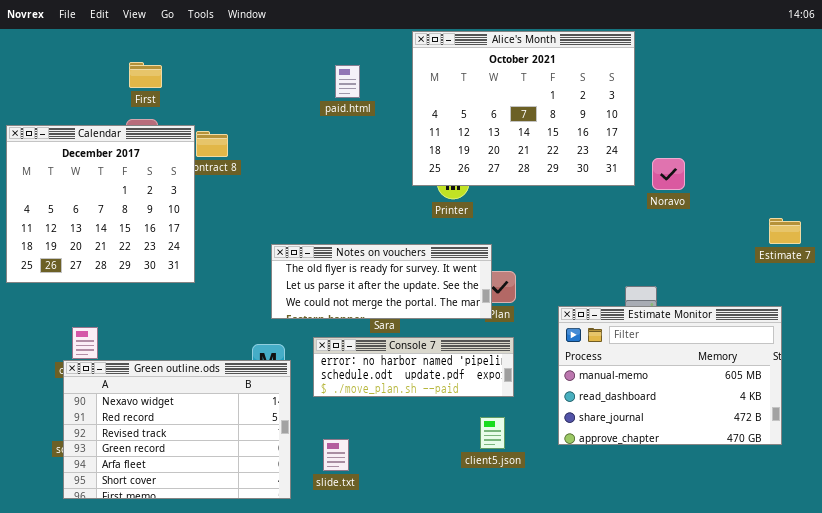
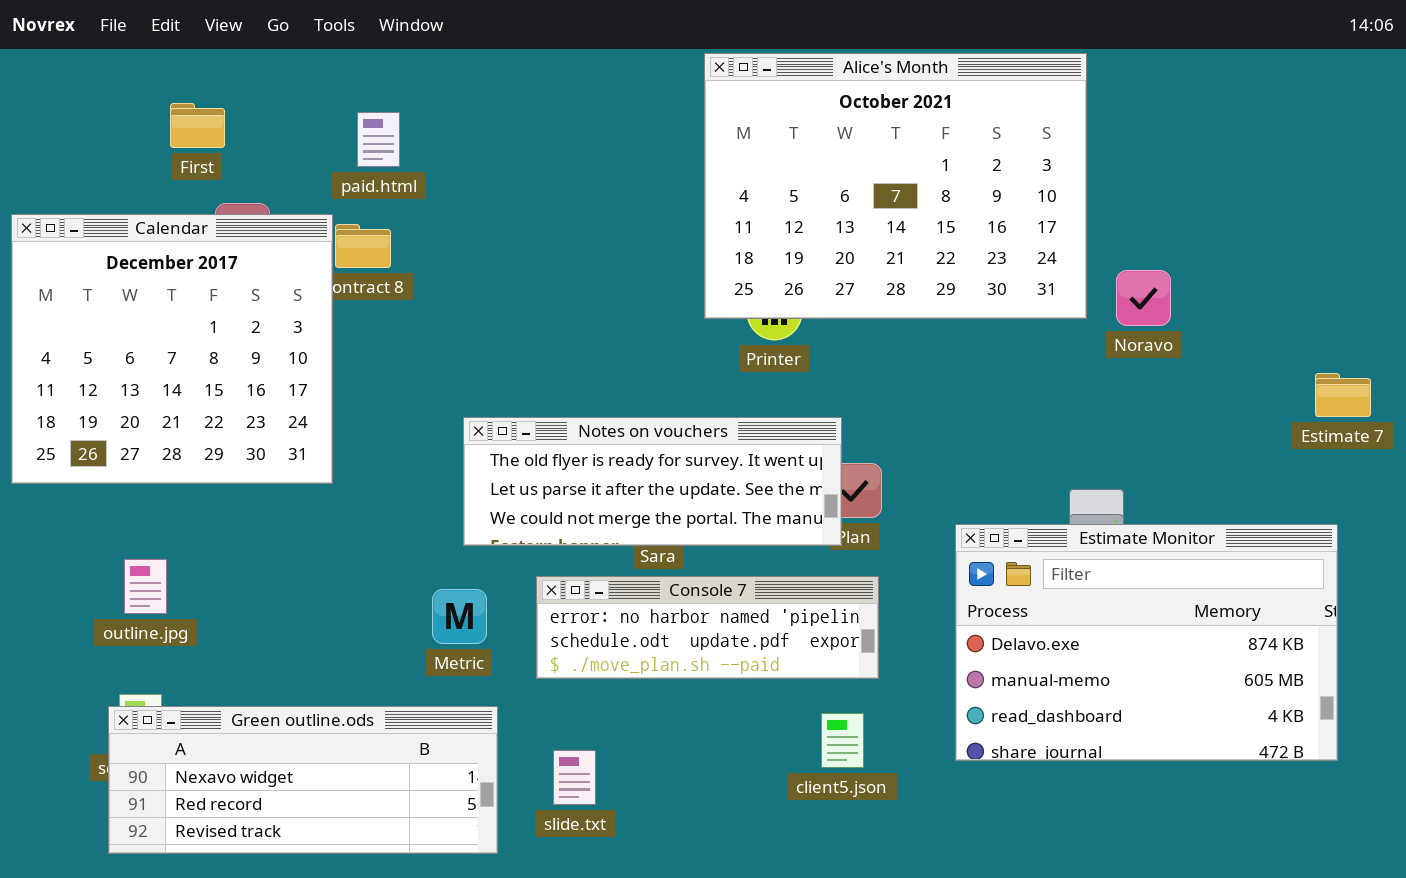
First: [129,62,162,88] -> [170,103,225,148], moved
paid.html: [335,65,360,98] -> [357,112,400,167], moved
Estimate Monitor: [558,306,782,445] -> [955,524,1338,761], scrolled up 1 row
Green outline.ods: [63,360,291,499] -> [108,706,498,854], resized

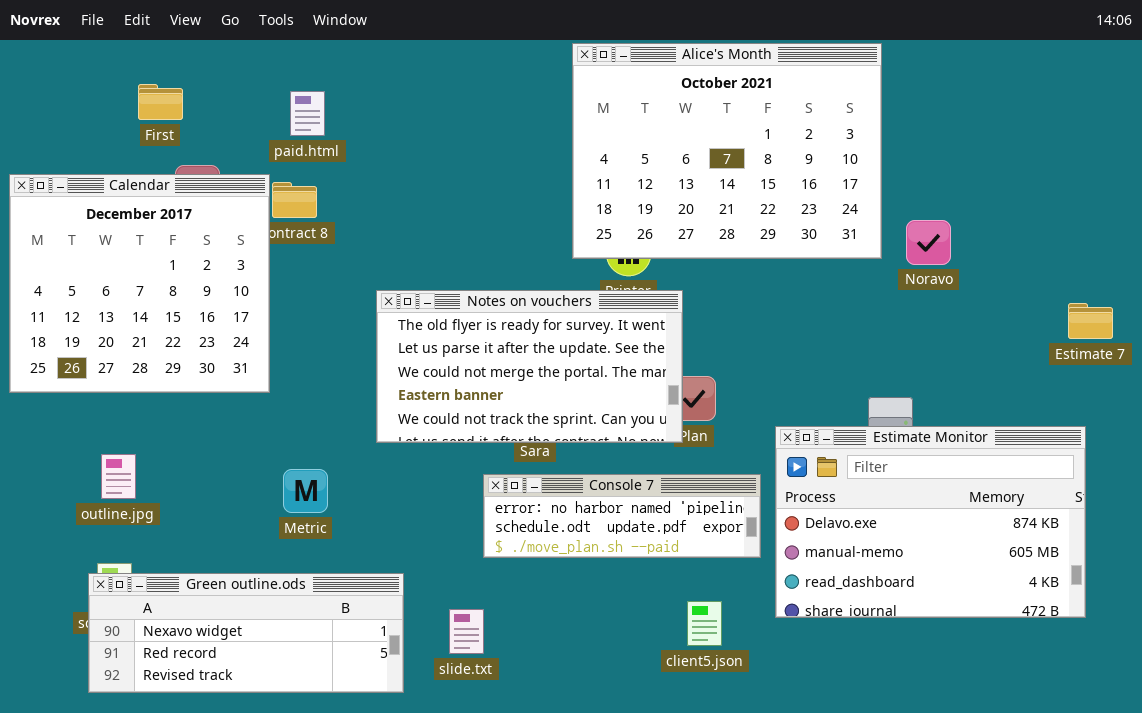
Notes on vouchers: [463,417,842,546] -> [376,290,683,443], resized
Console 7: [536,576,879,679] -> [483,474,761,558], moved
Metric: [432,589,487,644] -> [283,469,328,513], moved
client5.json: [821,713,864,768] -> [687,601,722,646], moved

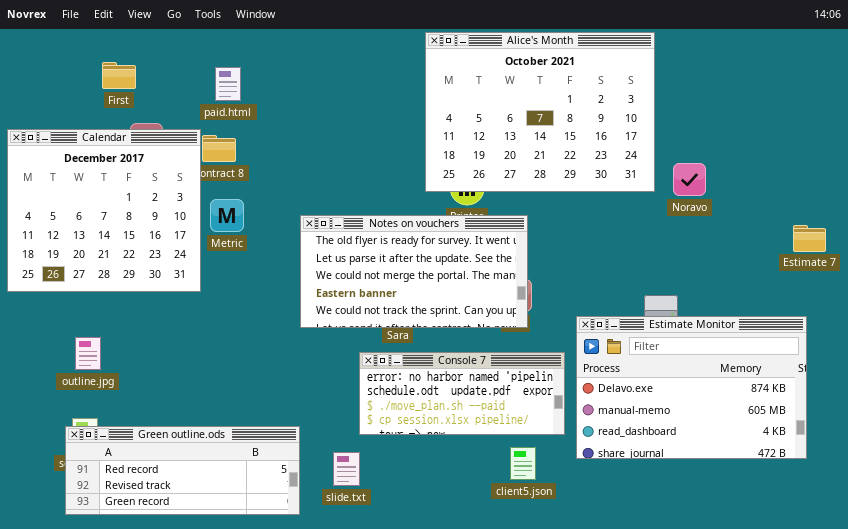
Notes on vouchers: [376,290,683,443] -> [300,215,528,328], moved
Metric: [283,469,328,513] -> [210,199,244,232], moved
Console 7: [483,474,761,558] -> [359,352,565,435], resized
Green outline.ods: [88,573,404,693] -> [65,426,300,515], scrolled down 1 row

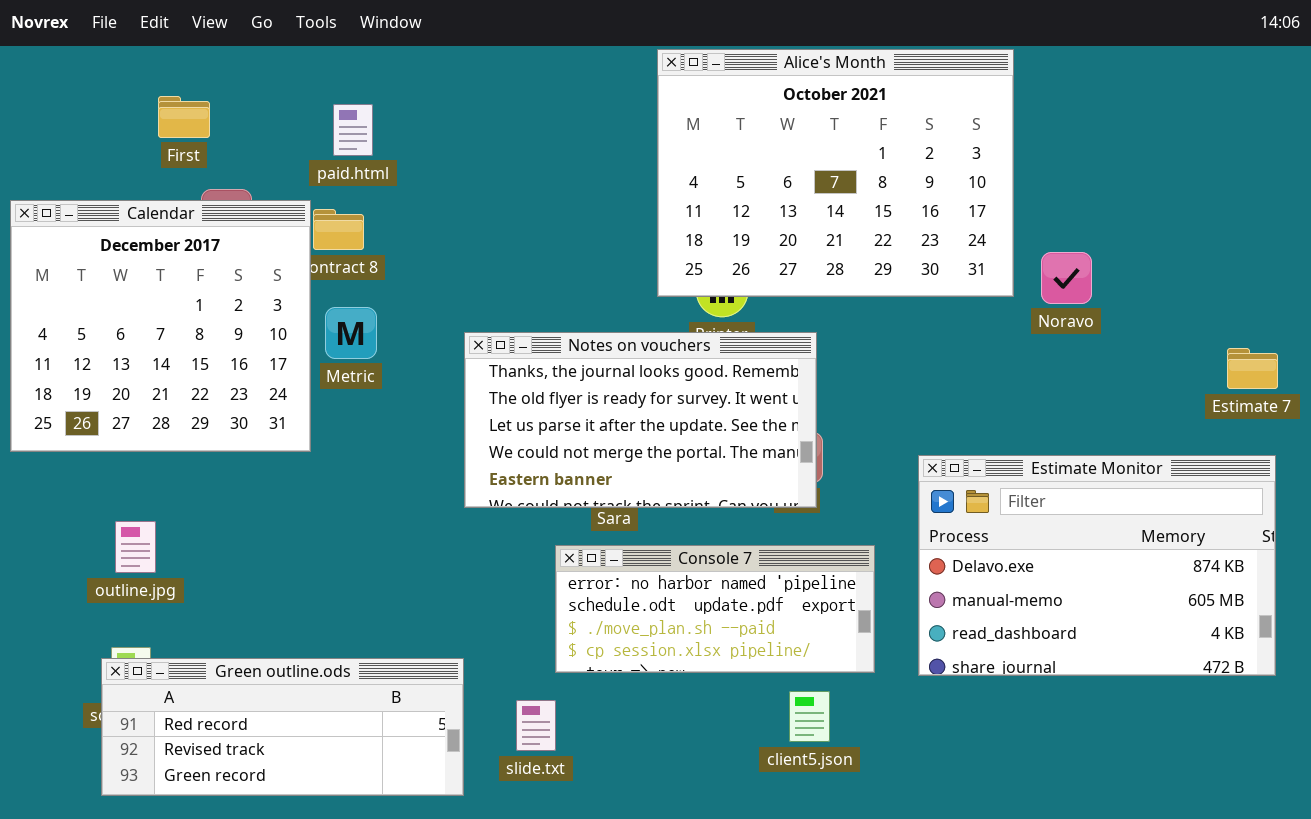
Notes on vouchers: [300,215,528,328] -> [464,332,817,508], scrolled up 1 row
Estimate Monitor: [576,316,807,459] -> [918,455,1276,676], moved

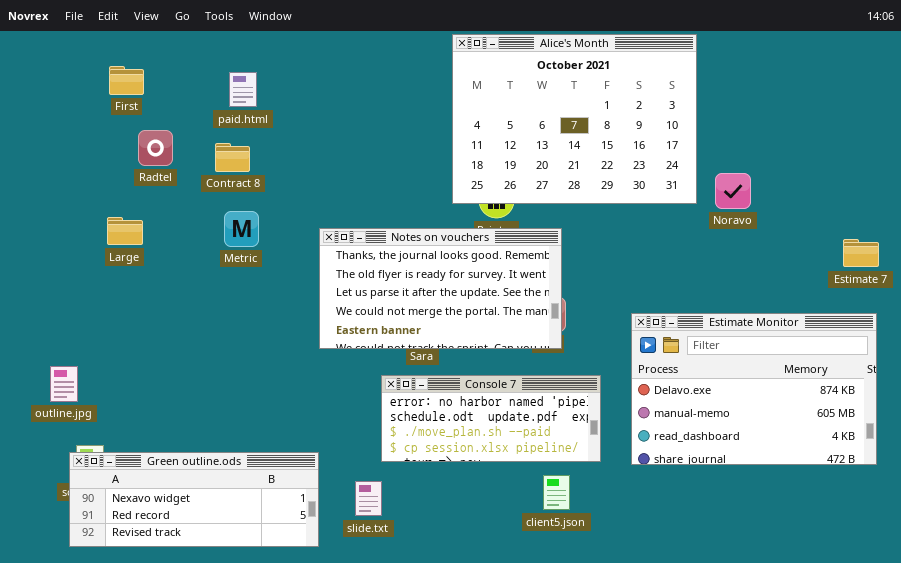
Calendar: [10,200,311,452] -> none, closed
outline.jpg: [115,521,156,573] -> [50,366,78,402], moved
Green outline.ods: [101,658,464,796] -> [69,452,319,547], scrolled up 1 row

